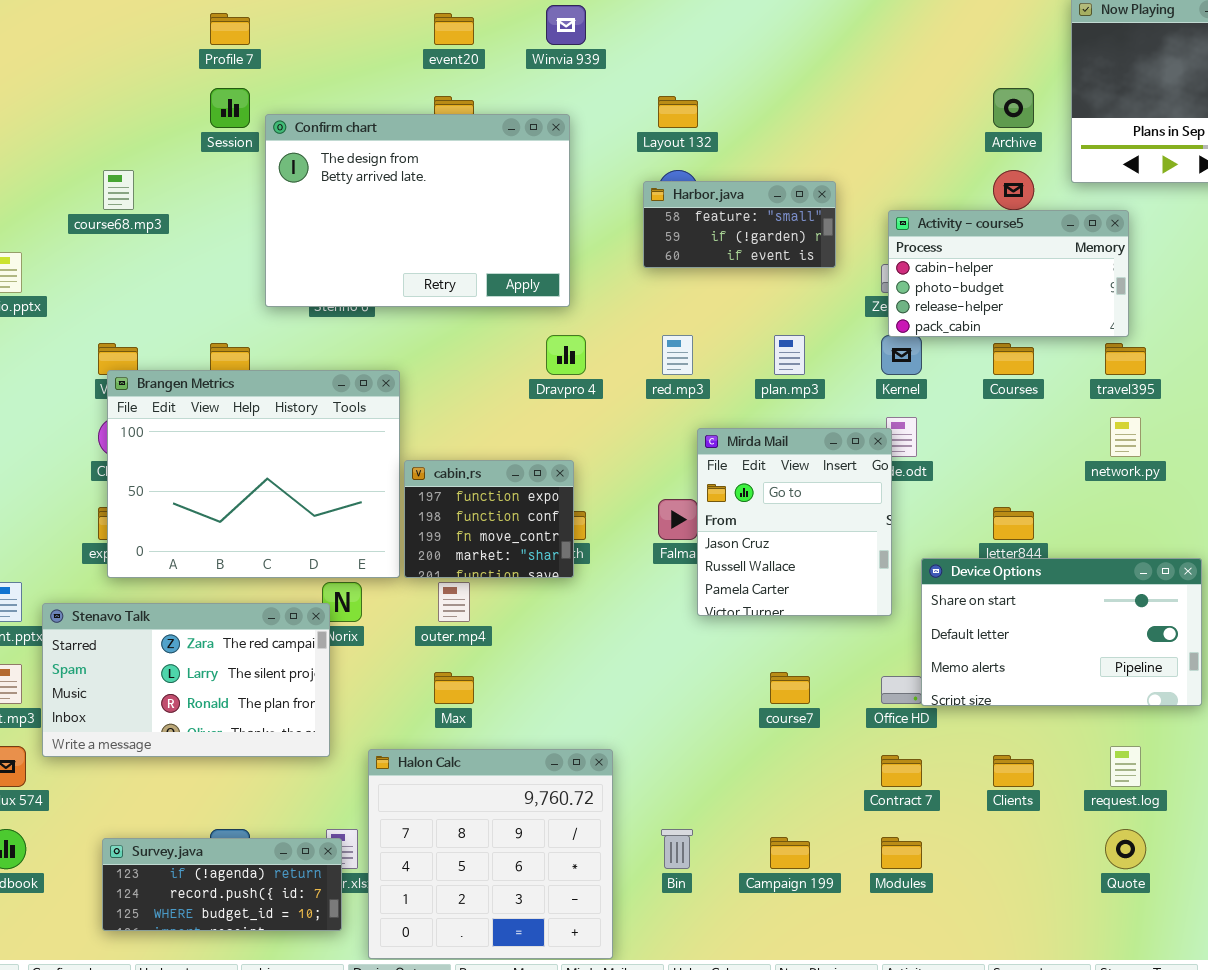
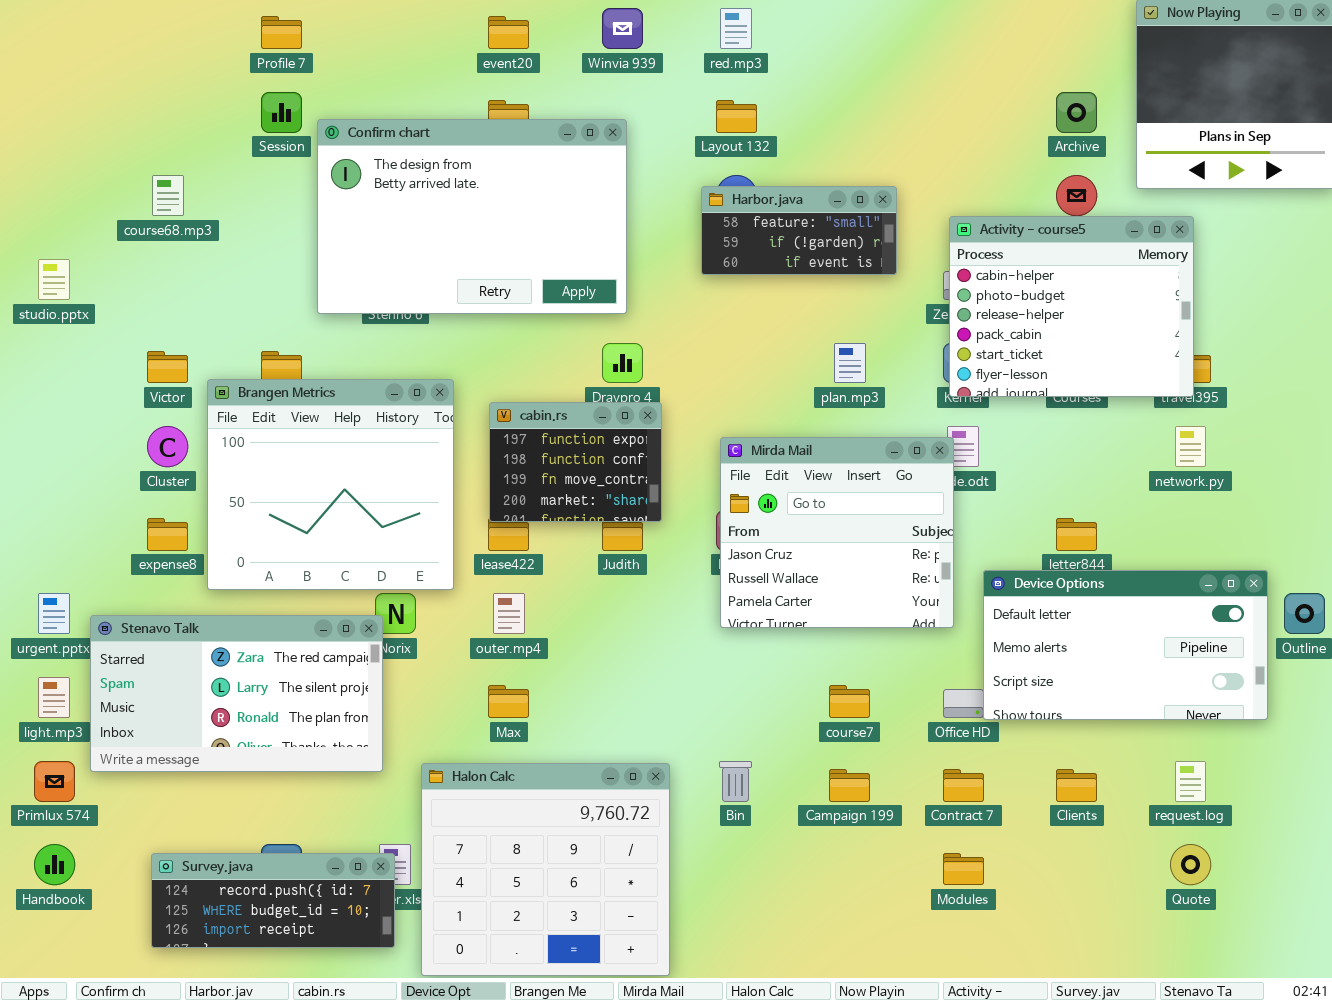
Activity - course5: [888,210,1129,337] -> [949,216,1194,397], resized
red.mp3: [662,335,693,375] -> [720,8,752,49], moved
Brangen Metrics: [107,370,400,578] -> [207,379,454,590], resized
Mirda Mail: [697,428,892,616] -> [720,437,954,628], resized
cabin.rs: [404,460,574,578] -> [489,402,662,522], moved
Device Options: [921,558,1202,706] -> [983,570,1268,720], scrolled down 1 row
Bin: [661,829,693,869] -> [719,761,752,802], moved
Campaign 199: [770,837,810,869] -> [829,769,870,802], moved
Survey.java: [102,838,342,931] -> [151,853,395,948], scrolled down 1 row

